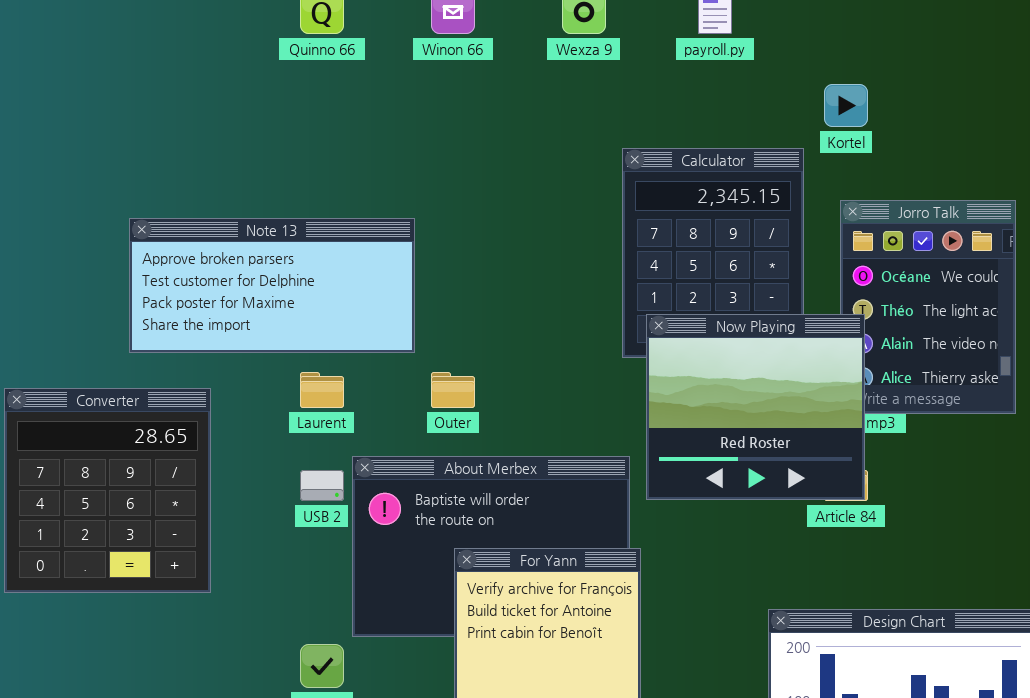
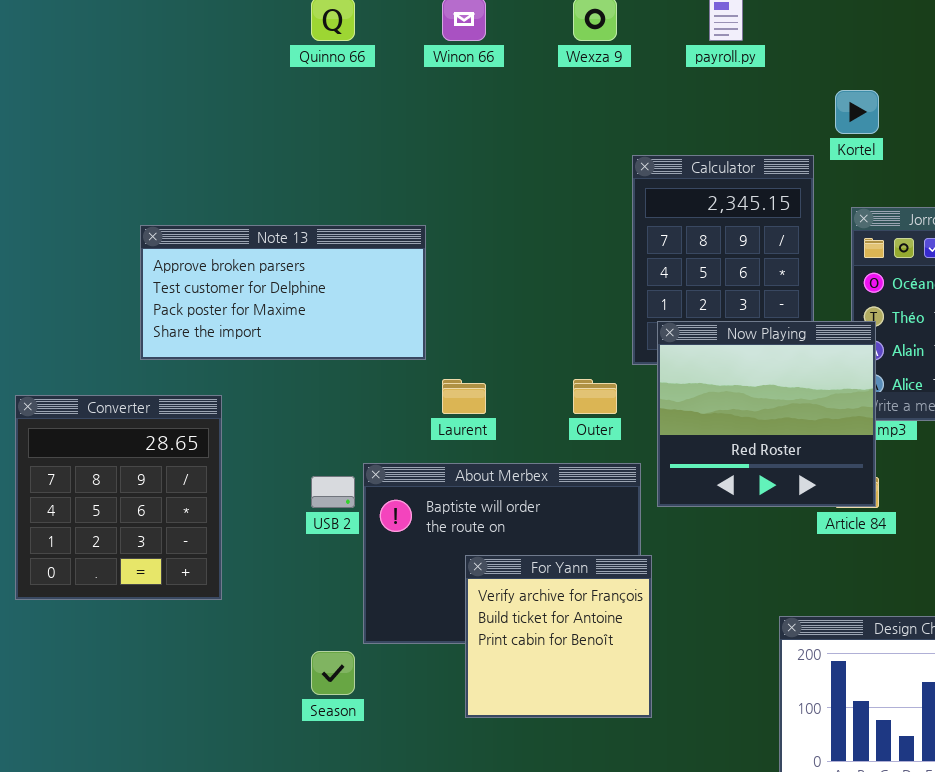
Laurent: [300,372,344,408] -> [442,379,486,414], moved
Outer: [431,372,475,408] -> [573,379,617,414], moved

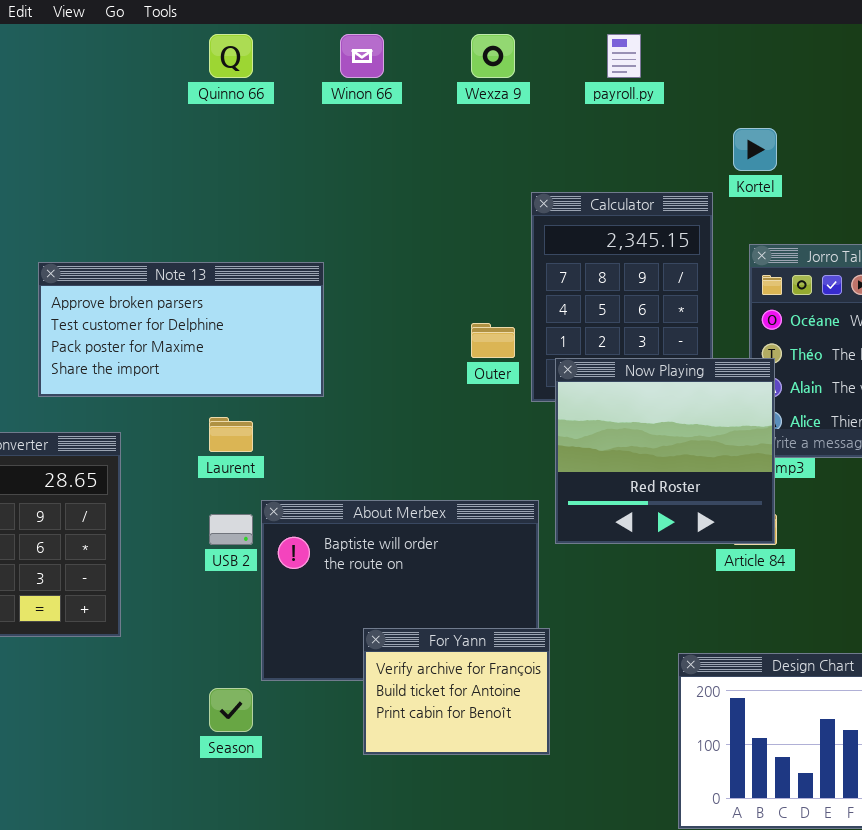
Laurent: [442,379,486,414] -> [209,417,253,452], moved
Outer: [573,379,617,414] -> [471,323,515,358], moved
For Yann: [465,555,652,718] -> [363,628,550,755], resized

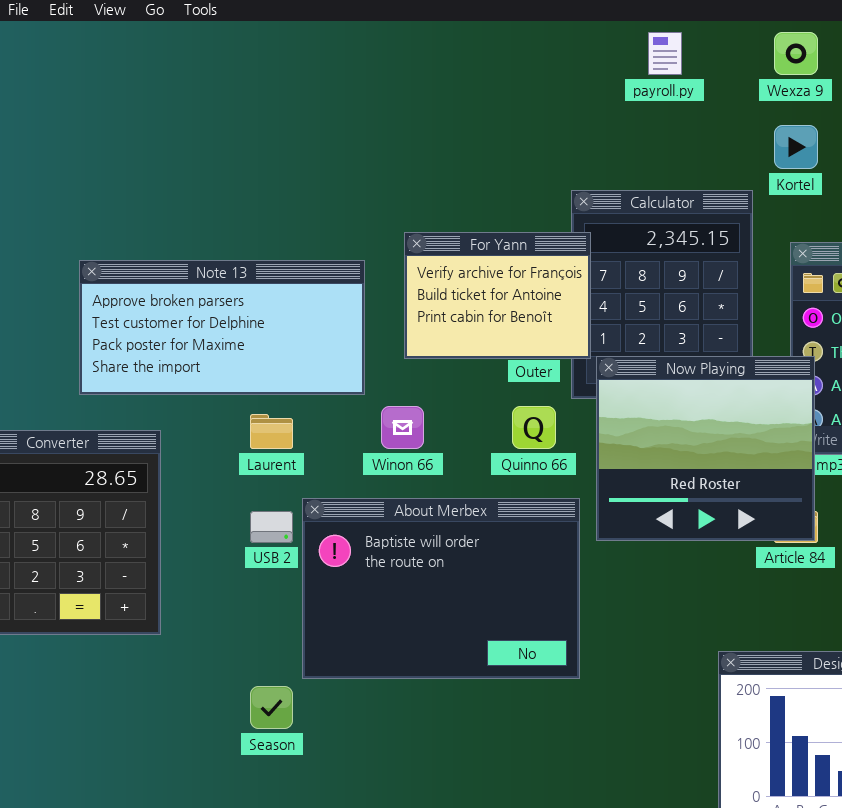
Quinno 66: [209,34,253,78] -> [512,406,556,449], moved
Winon 66: [340,34,384,78] -> [381,406,424,449], moved
Wexza 9: [471,34,515,78] -> [774,32,818,75], moved
For Yann: [363,628,550,755] -> [404,232,591,359], moved

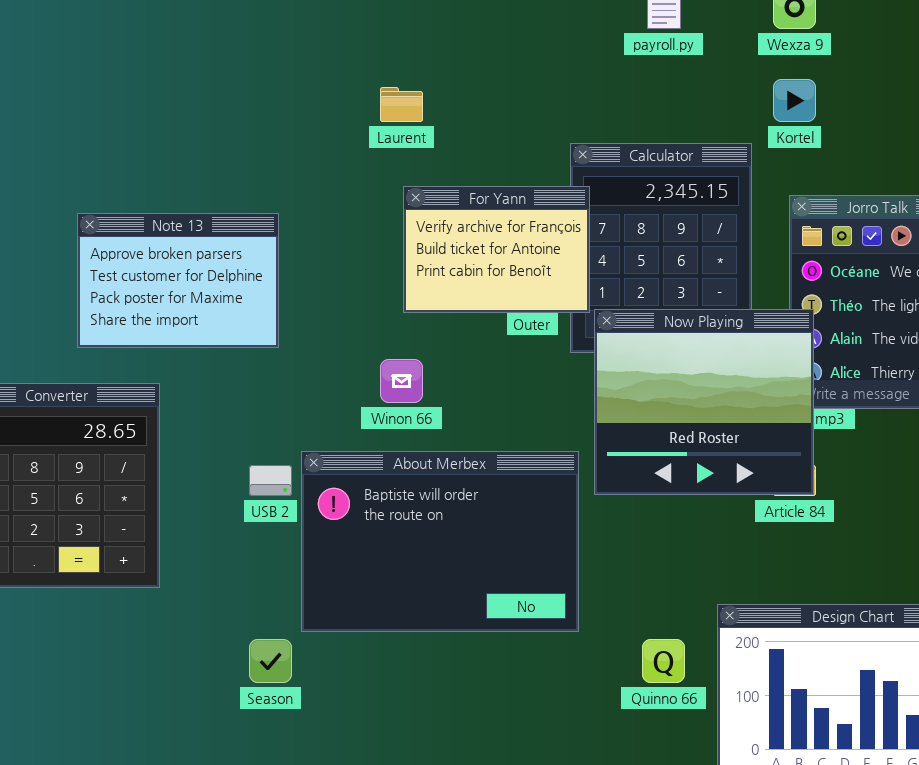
Note 13: [79,260,365,395] -> [77,213,279,348], resized
Quinno 66: [512,406,556,449] -> [642,639,685,683], moved
Laurent: [250,414,293,449] -> [380,87,423,122], moved

